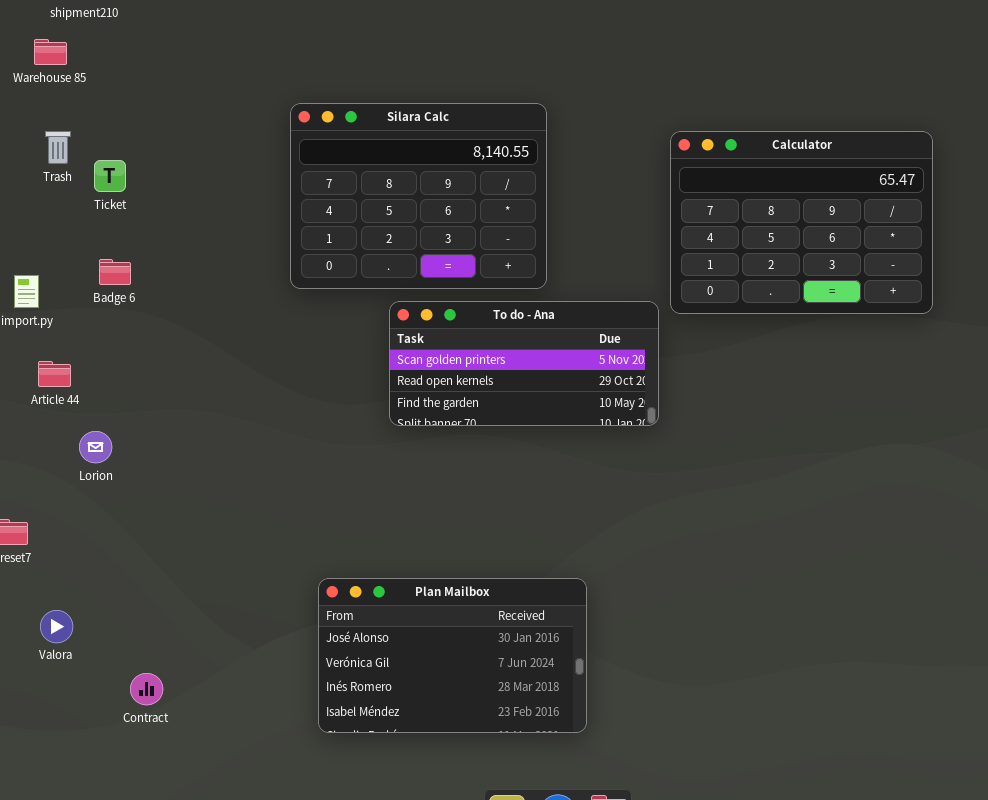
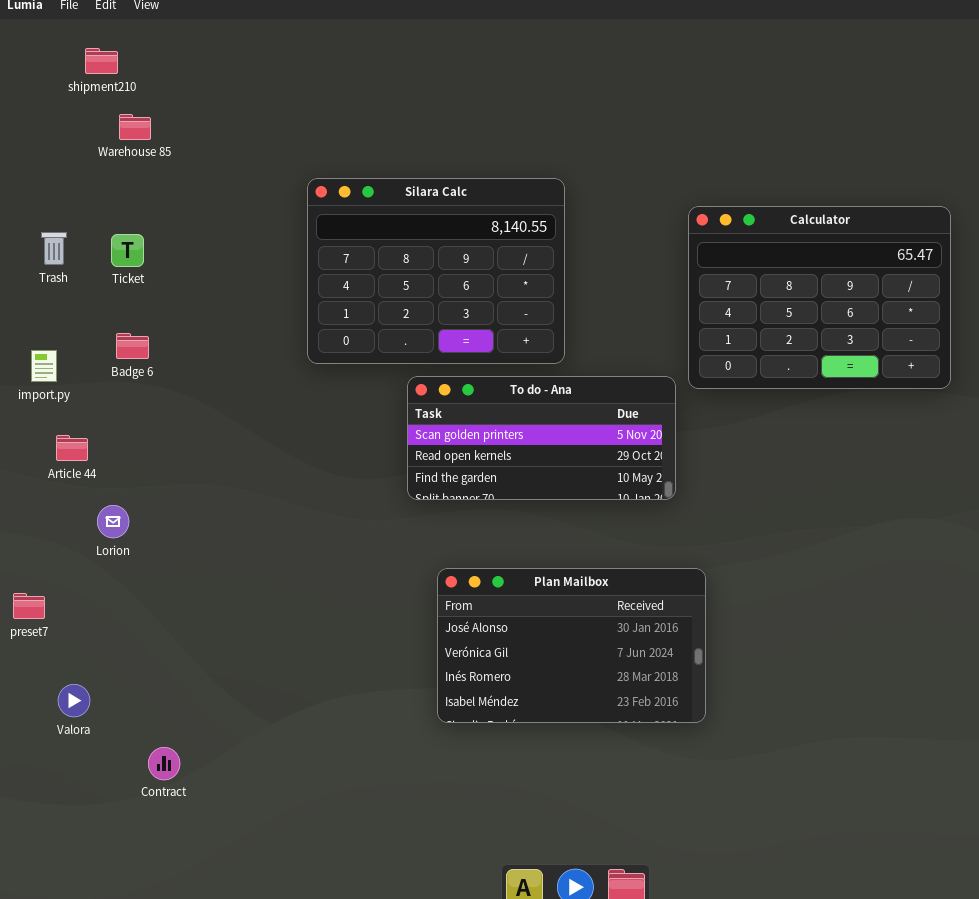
Warehouse 85: [34,39,67,65] -> [119,114,151,140], moved
Trash: [45,131,71,164] -> [41,232,67,265], moved
Plan Mailbox: [318,578,587,733] -> [437,568,706,723], moved

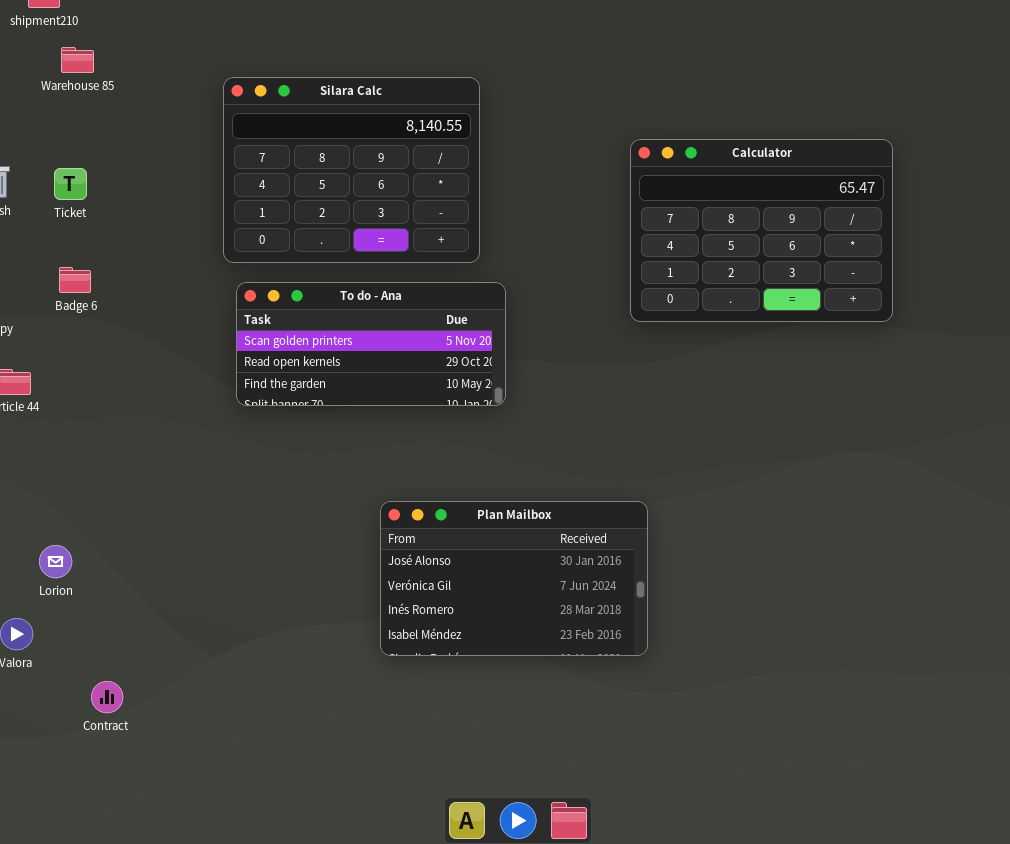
Silara Calc: [307,178,565,364] -> [223,77,480,263], moved
To do - Ana: [407,376,676,500] -> [236,282,506,406], moved
Lorion: [97,505,129,538] -> [39,545,72,578], moved

